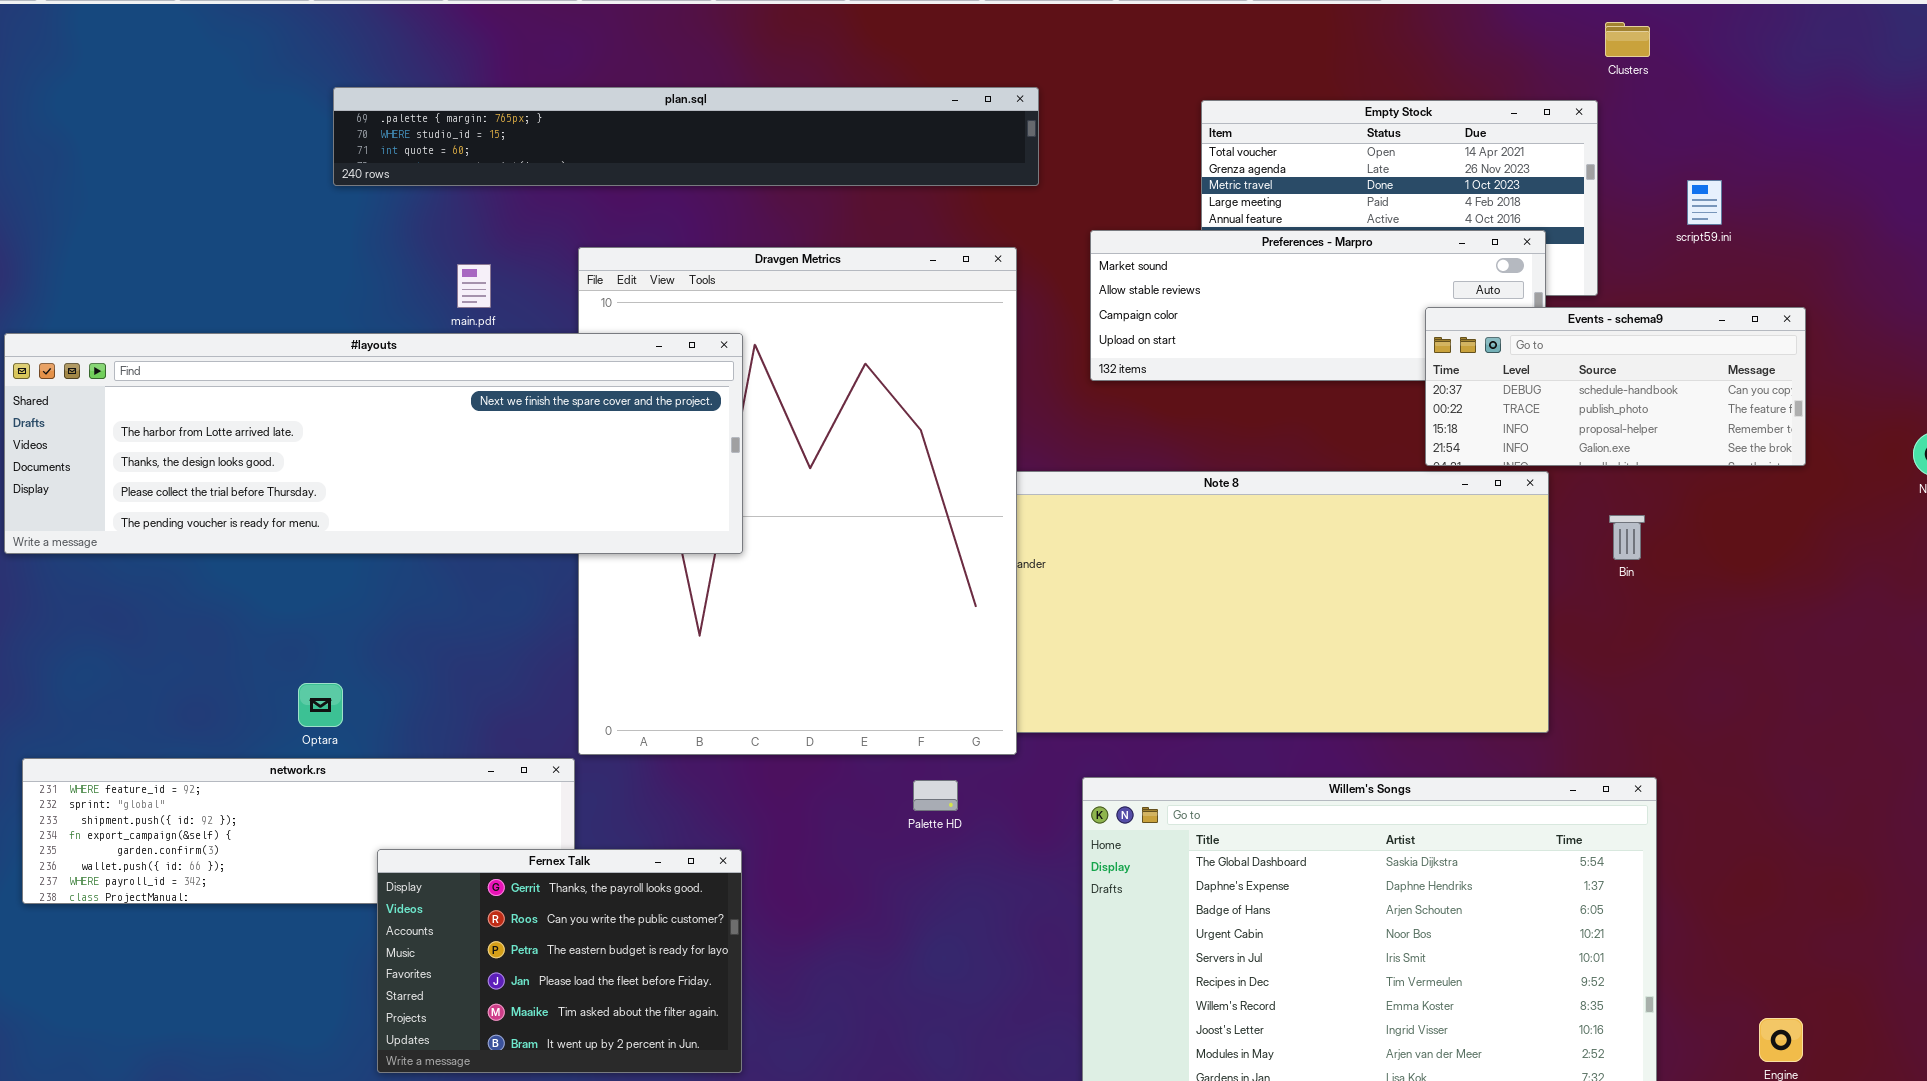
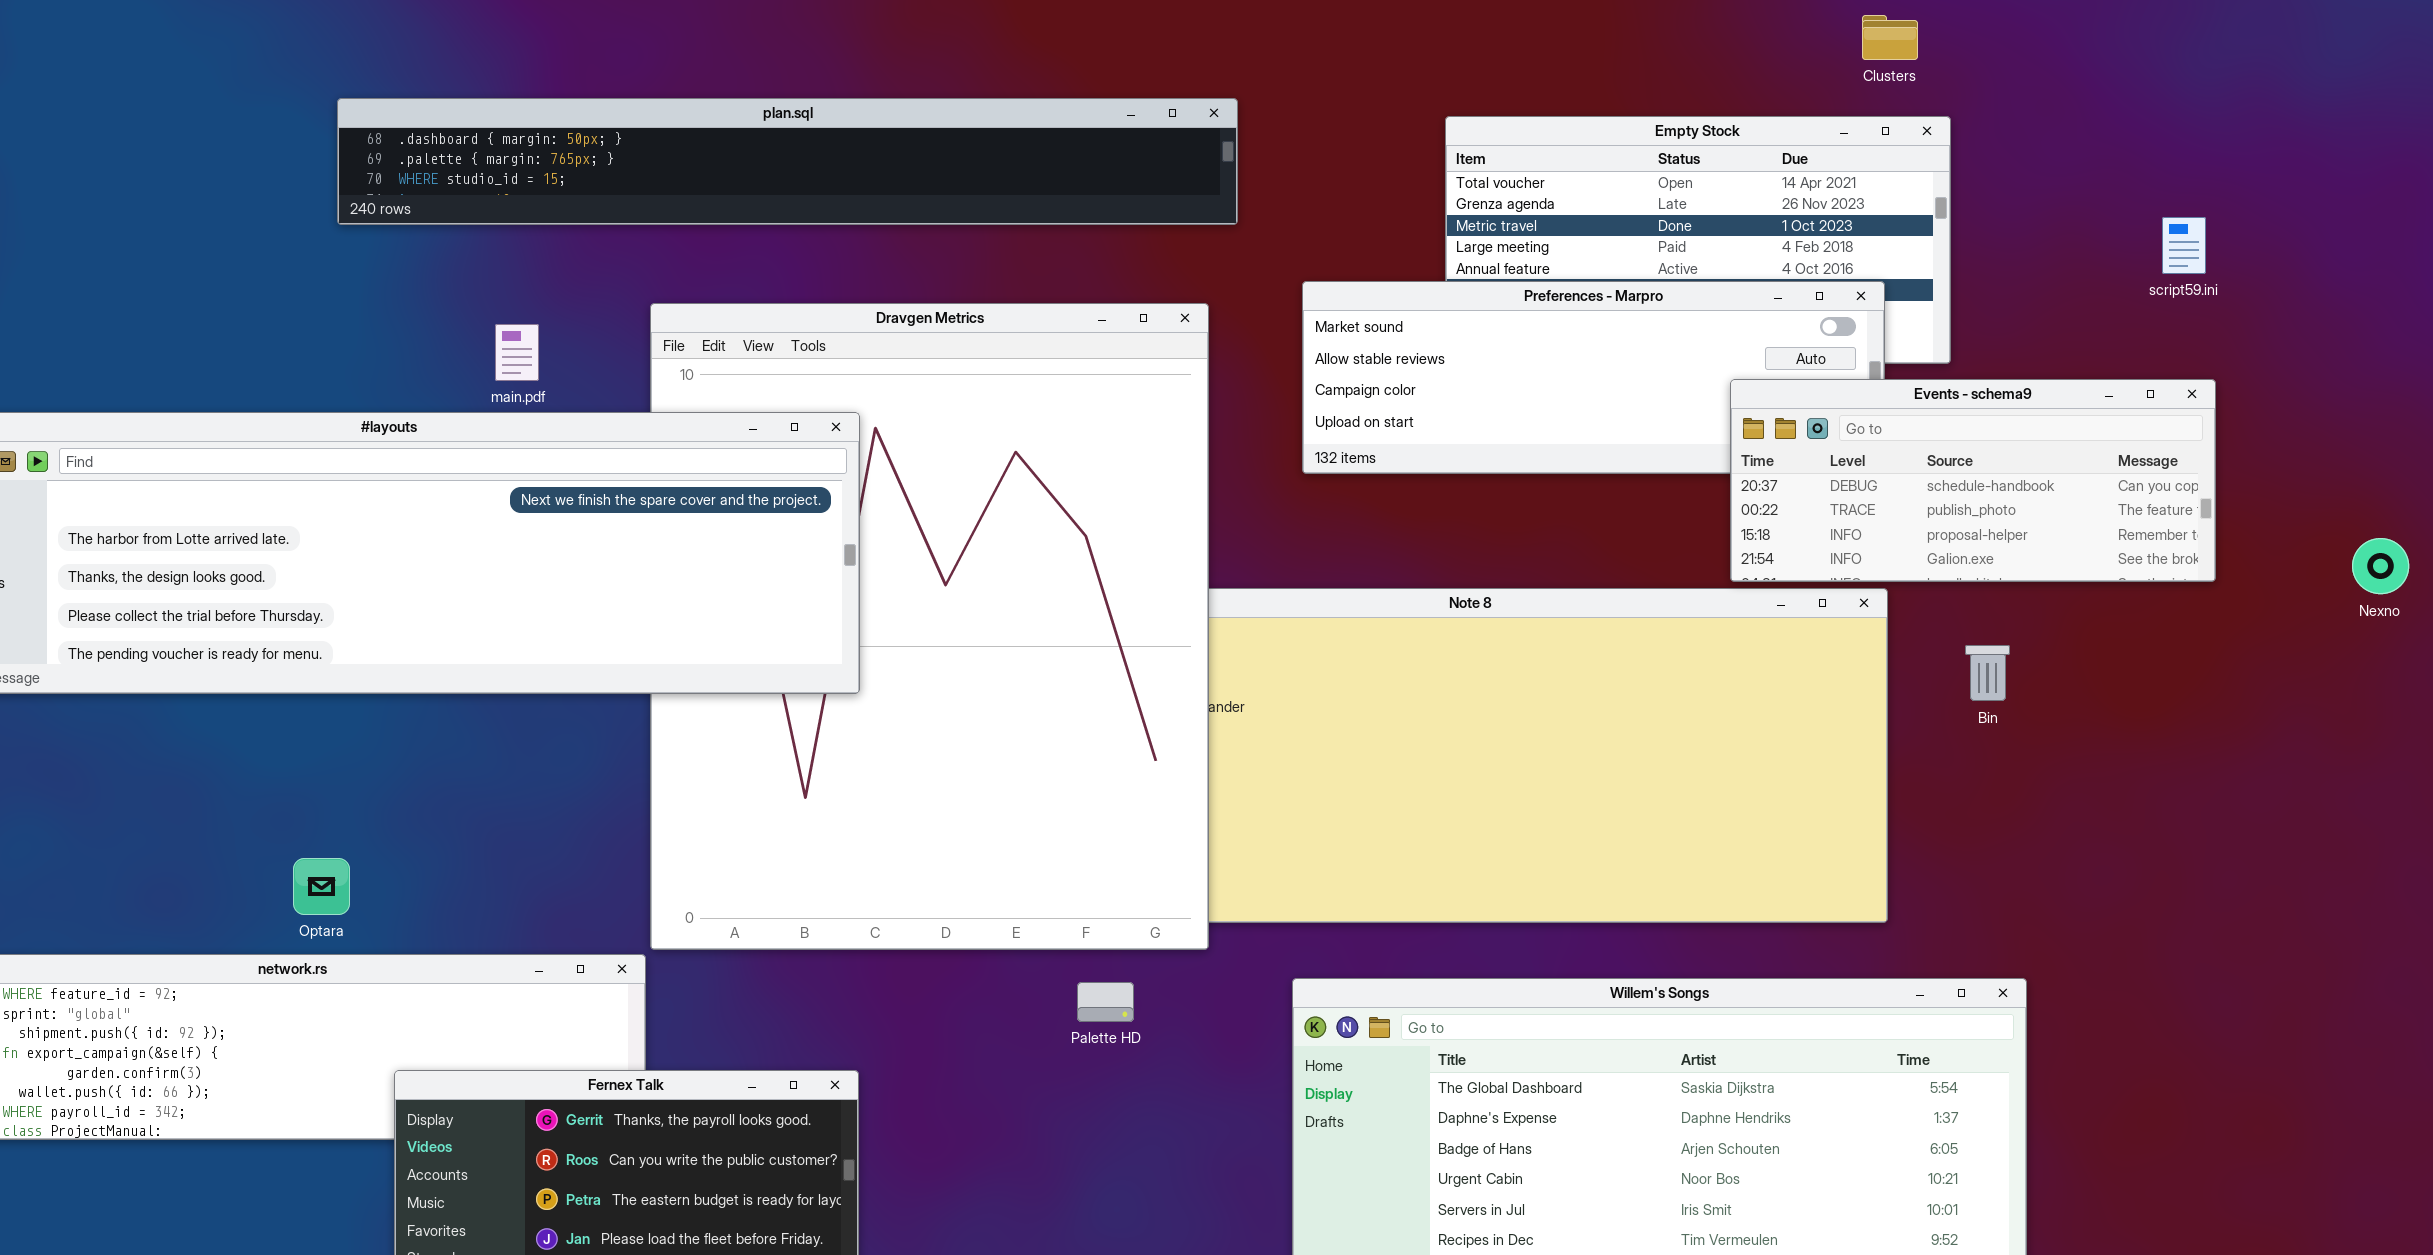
Clusters: [1605,22,1650,57] -> [1862,15,1918,60], moved
plan.sql: [333,87,1039,186] -> [337,98,1238,225], scrolled up 1 row
script59.ini: [1687,180,1722,225] -> [2162,217,2206,274], moved

